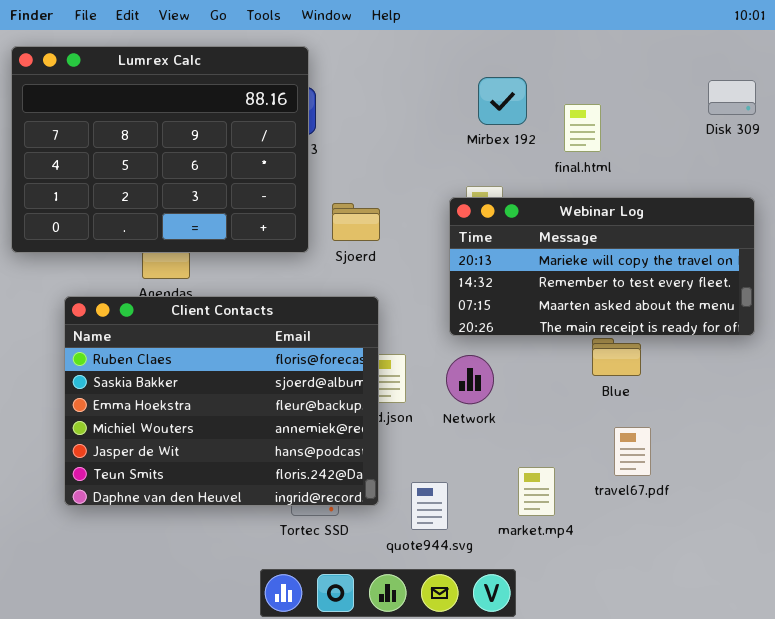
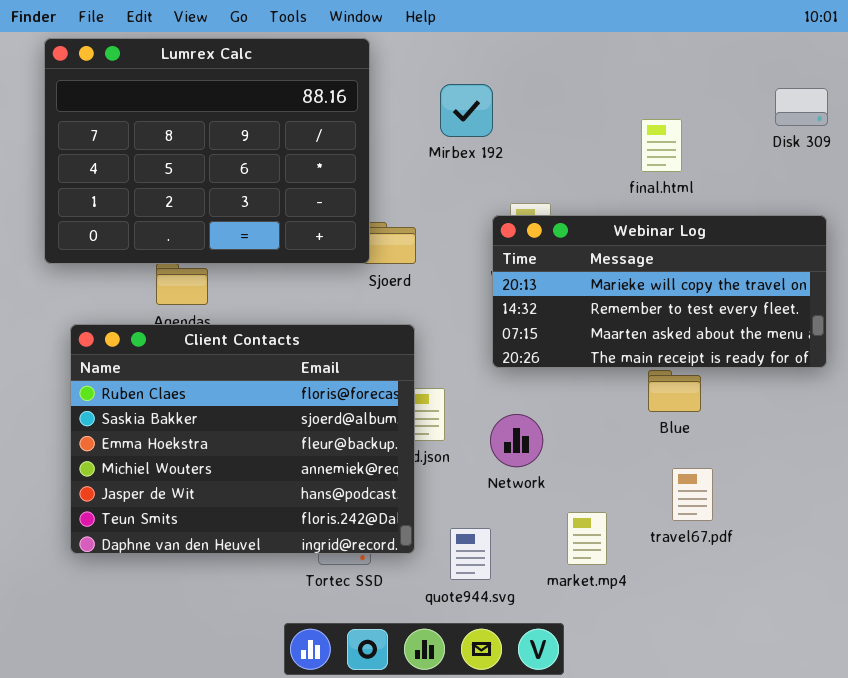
Lumrex Calc: [11,46,309,253] -> [44,38,370,264], moved
Mirbex 192: [478,77,527,125] -> [440,84,493,137], moved
final.html: [564,104,601,152] -> [641,119,682,172], moved
Network: [446,355,494,404] -> [490,414,543,467], moved

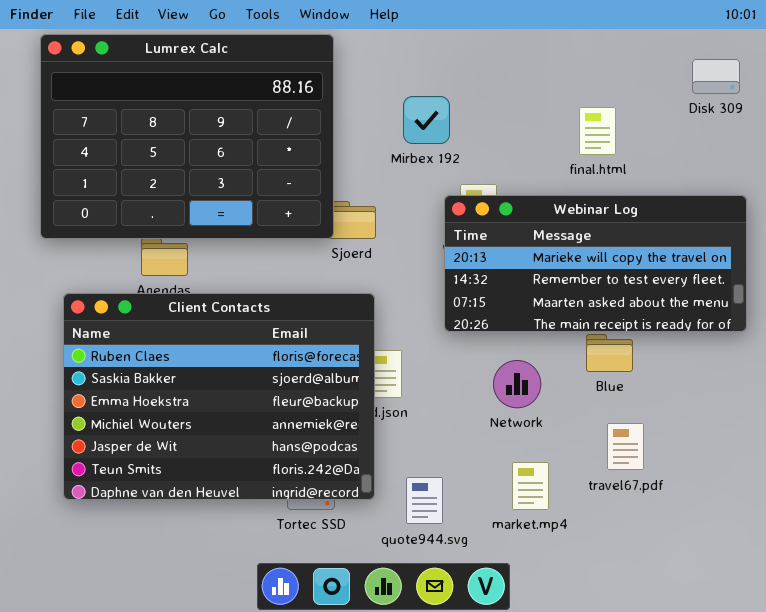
Mirbex 192: [440,84,493,137] -> [403,96,450,144], moved
Disk 309: [775,88,828,126] -> [692,59,740,94], moved
Network: [490,414,543,467] -> [493,360,541,408], moved

